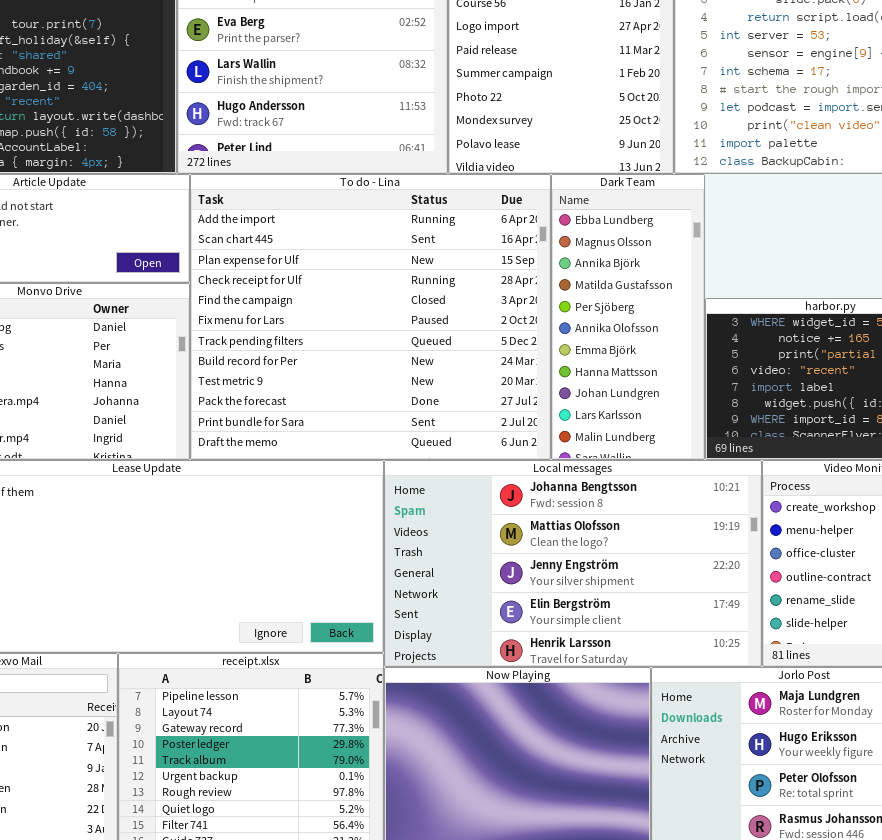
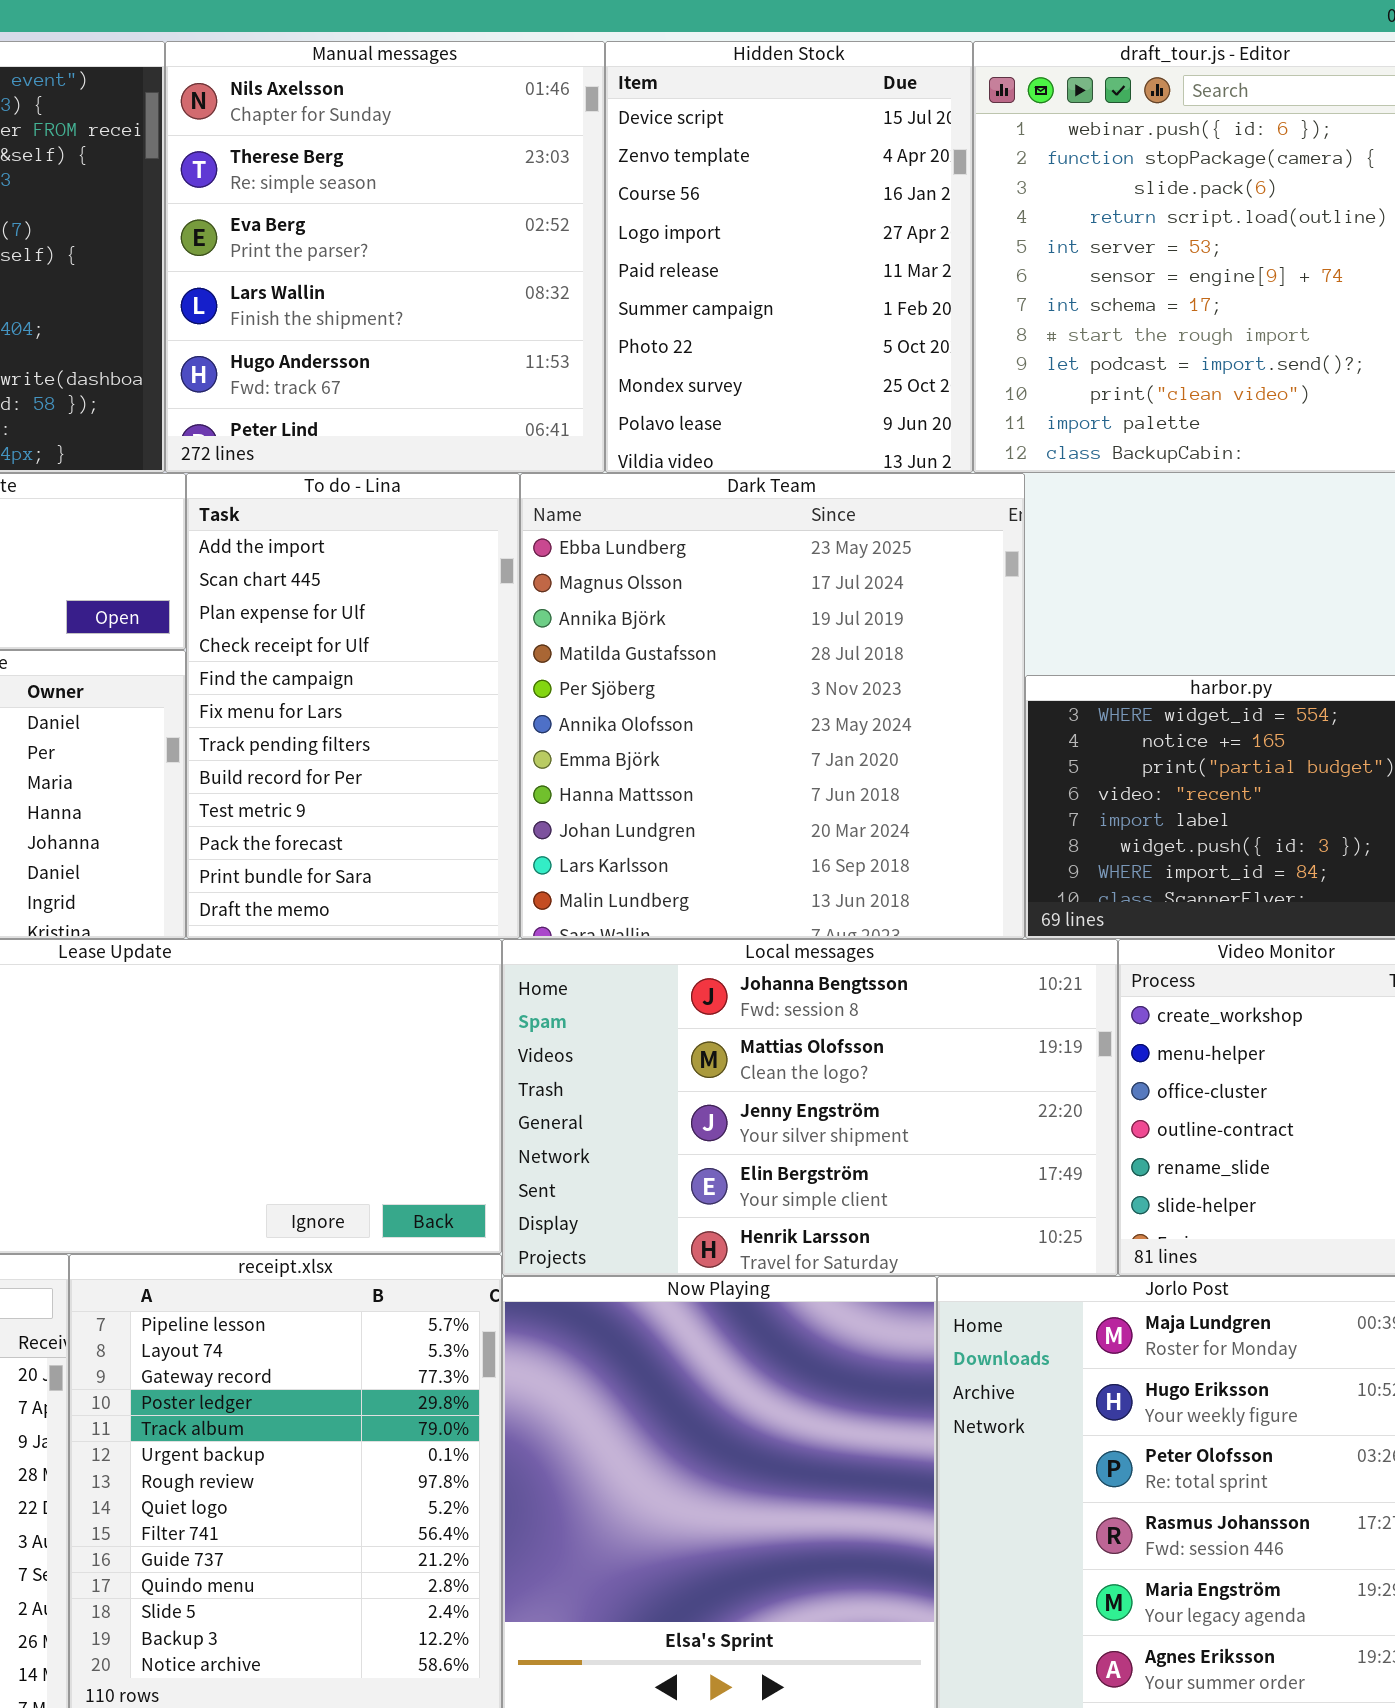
To do - Lina: [190,174,551,460] -> [186,473,520,939], resized
Dark Team: [551,174,705,460] -> [520,473,1025,939], resized

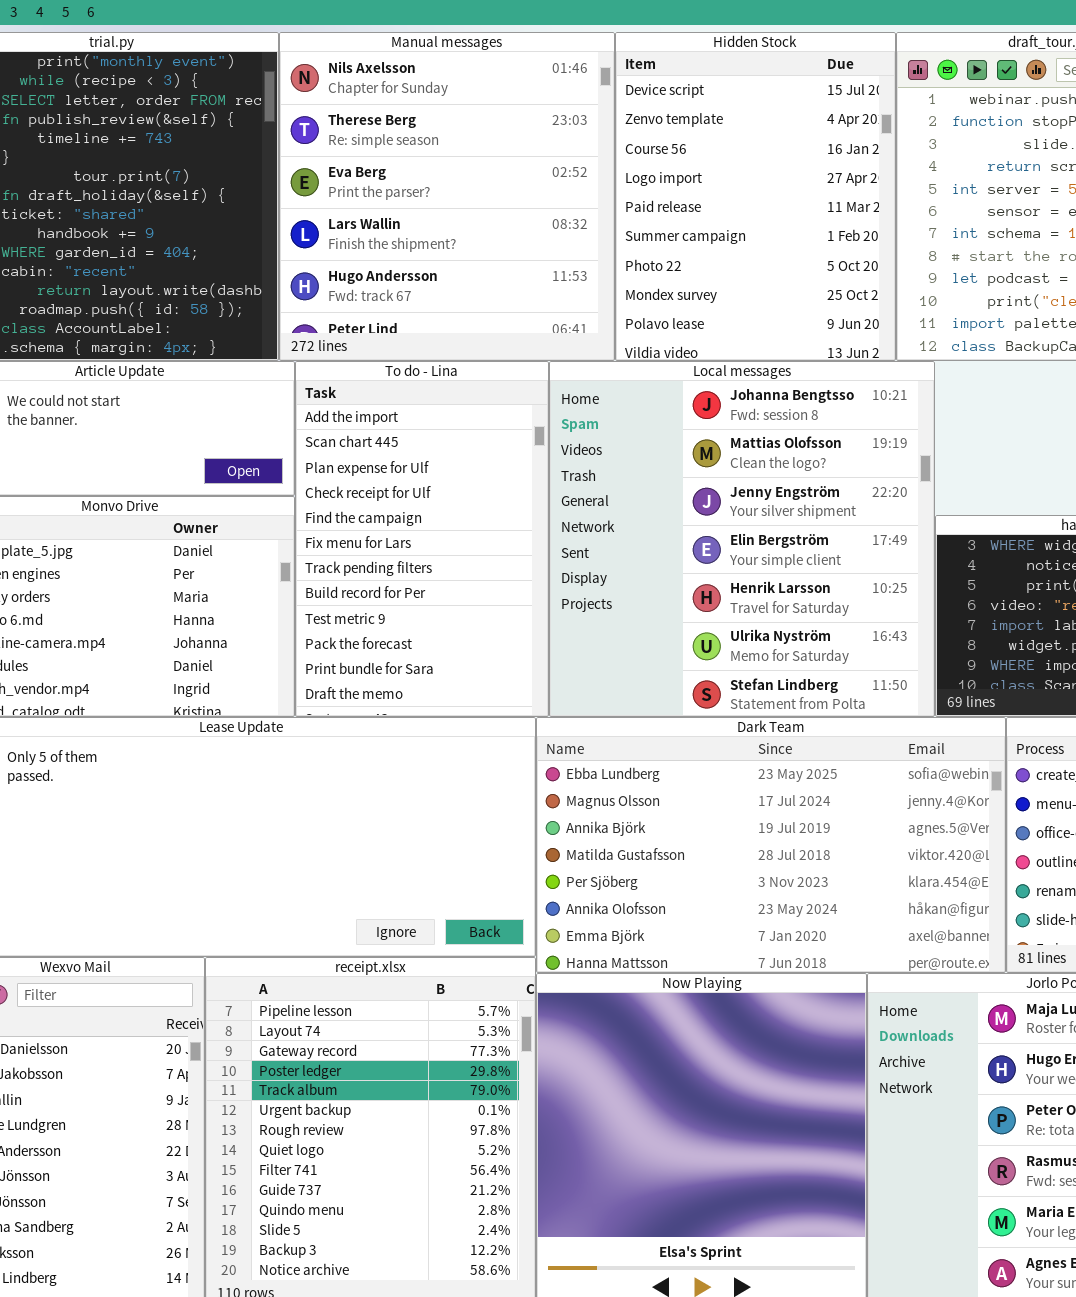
Dark Team: [520,473,1025,939] -> [536,717,1006,973], moved, resized
Local messages: [502,939,1118,1276] -> [549,361,935,717], moved, resized

